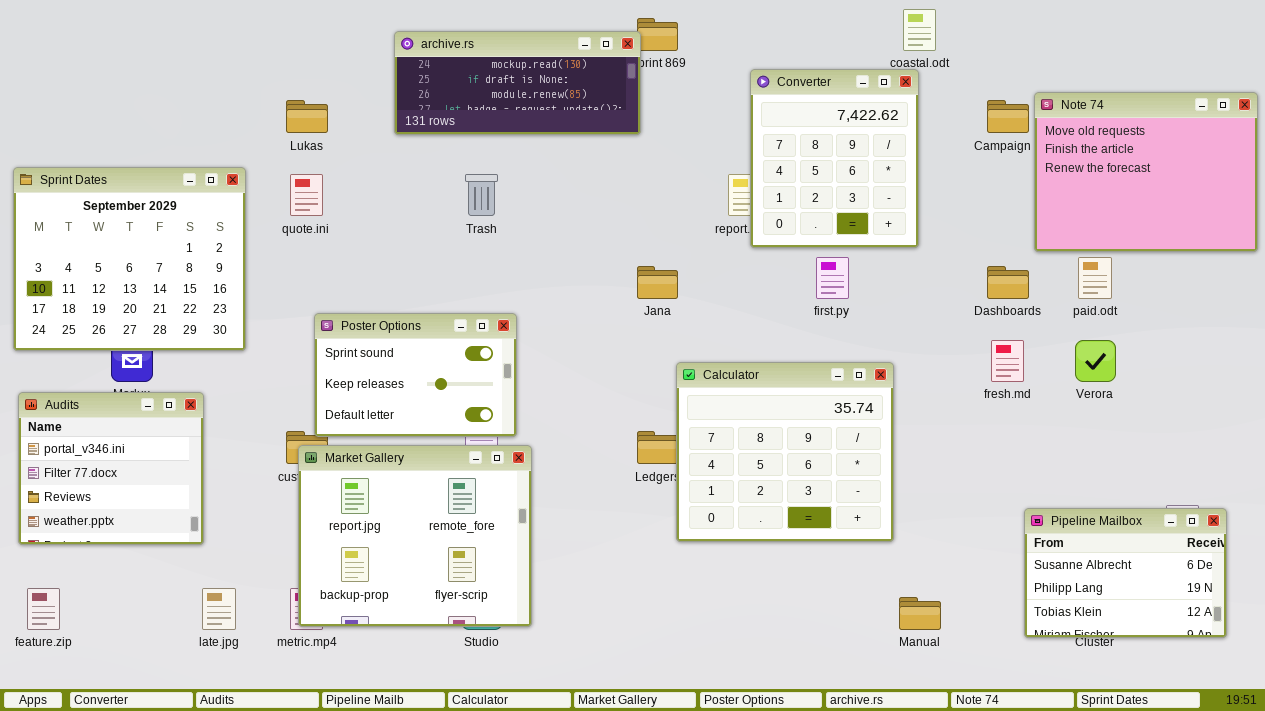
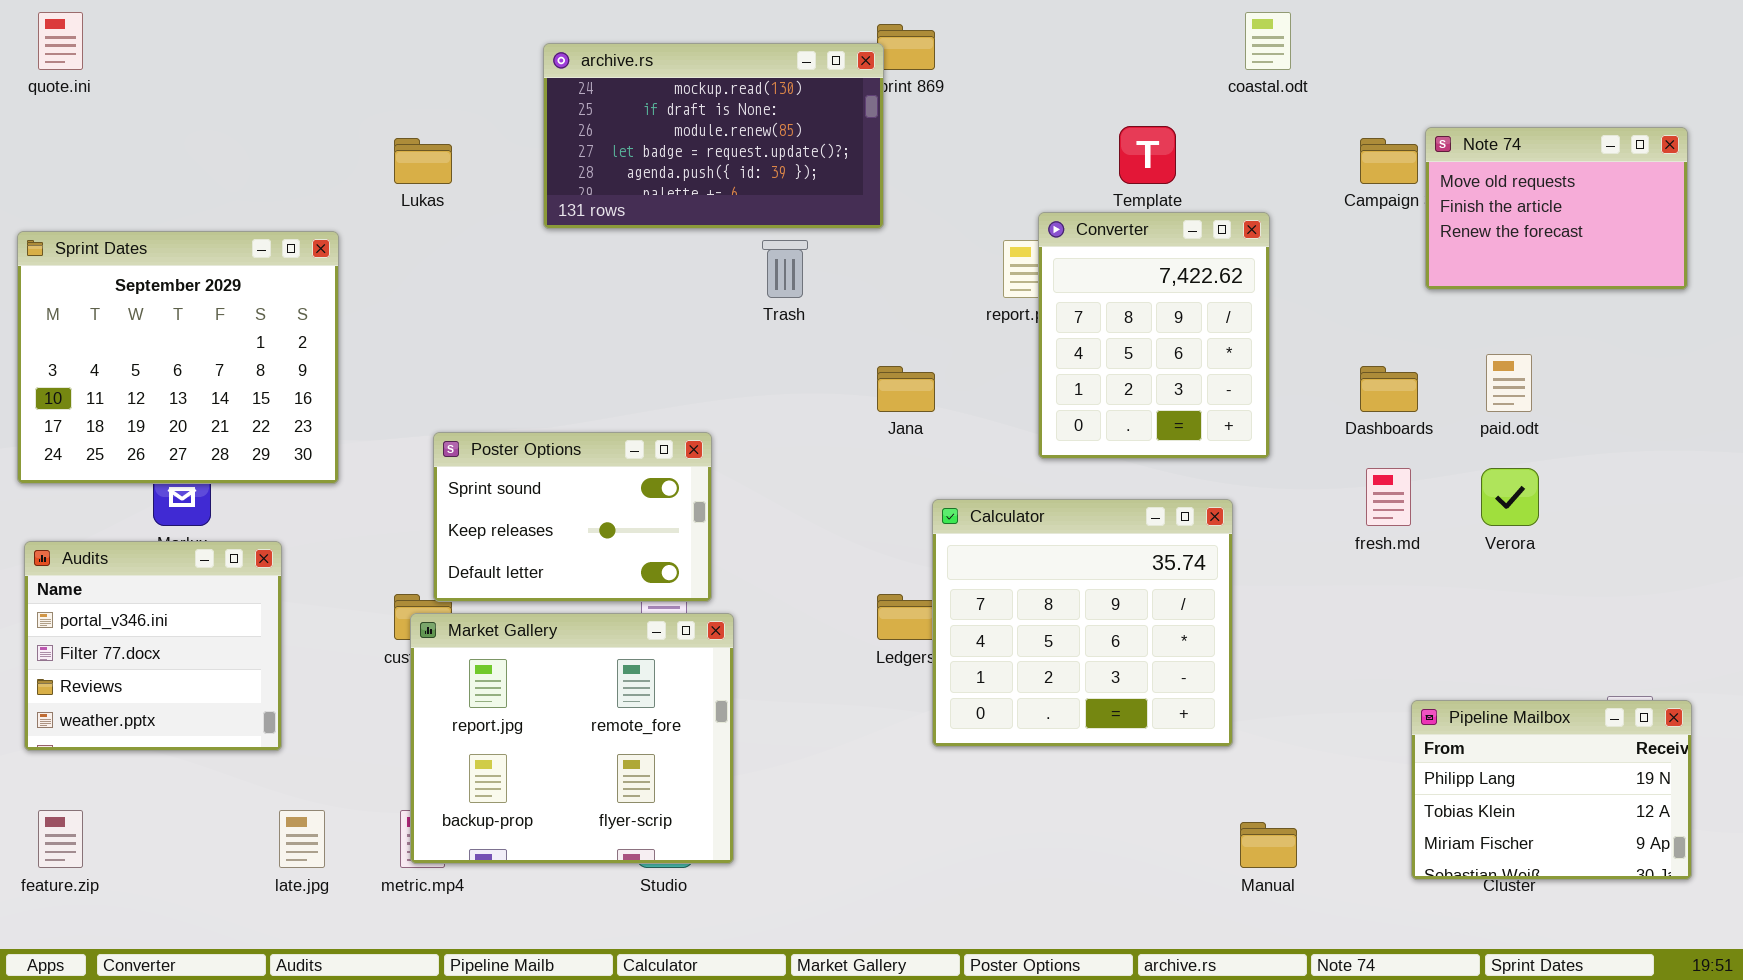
archive.rs: [394,31,641,135] -> [543,43,884,229], resized
Converter: [750,69,919,248] -> [1038,212,1270,459], moved
Note 74: [1034,92,1258,252] -> [1425,127,1688,290], resized
quote.ini: [290,174,323,216] -> [38,12,83,70], moved
Trash: [465,174,498,216] -> [762,240,808,298], moved
Pipeline Mailbox: [1024,508,1227,638] -> [1411,700,1692,880], scrolled down 1 row

